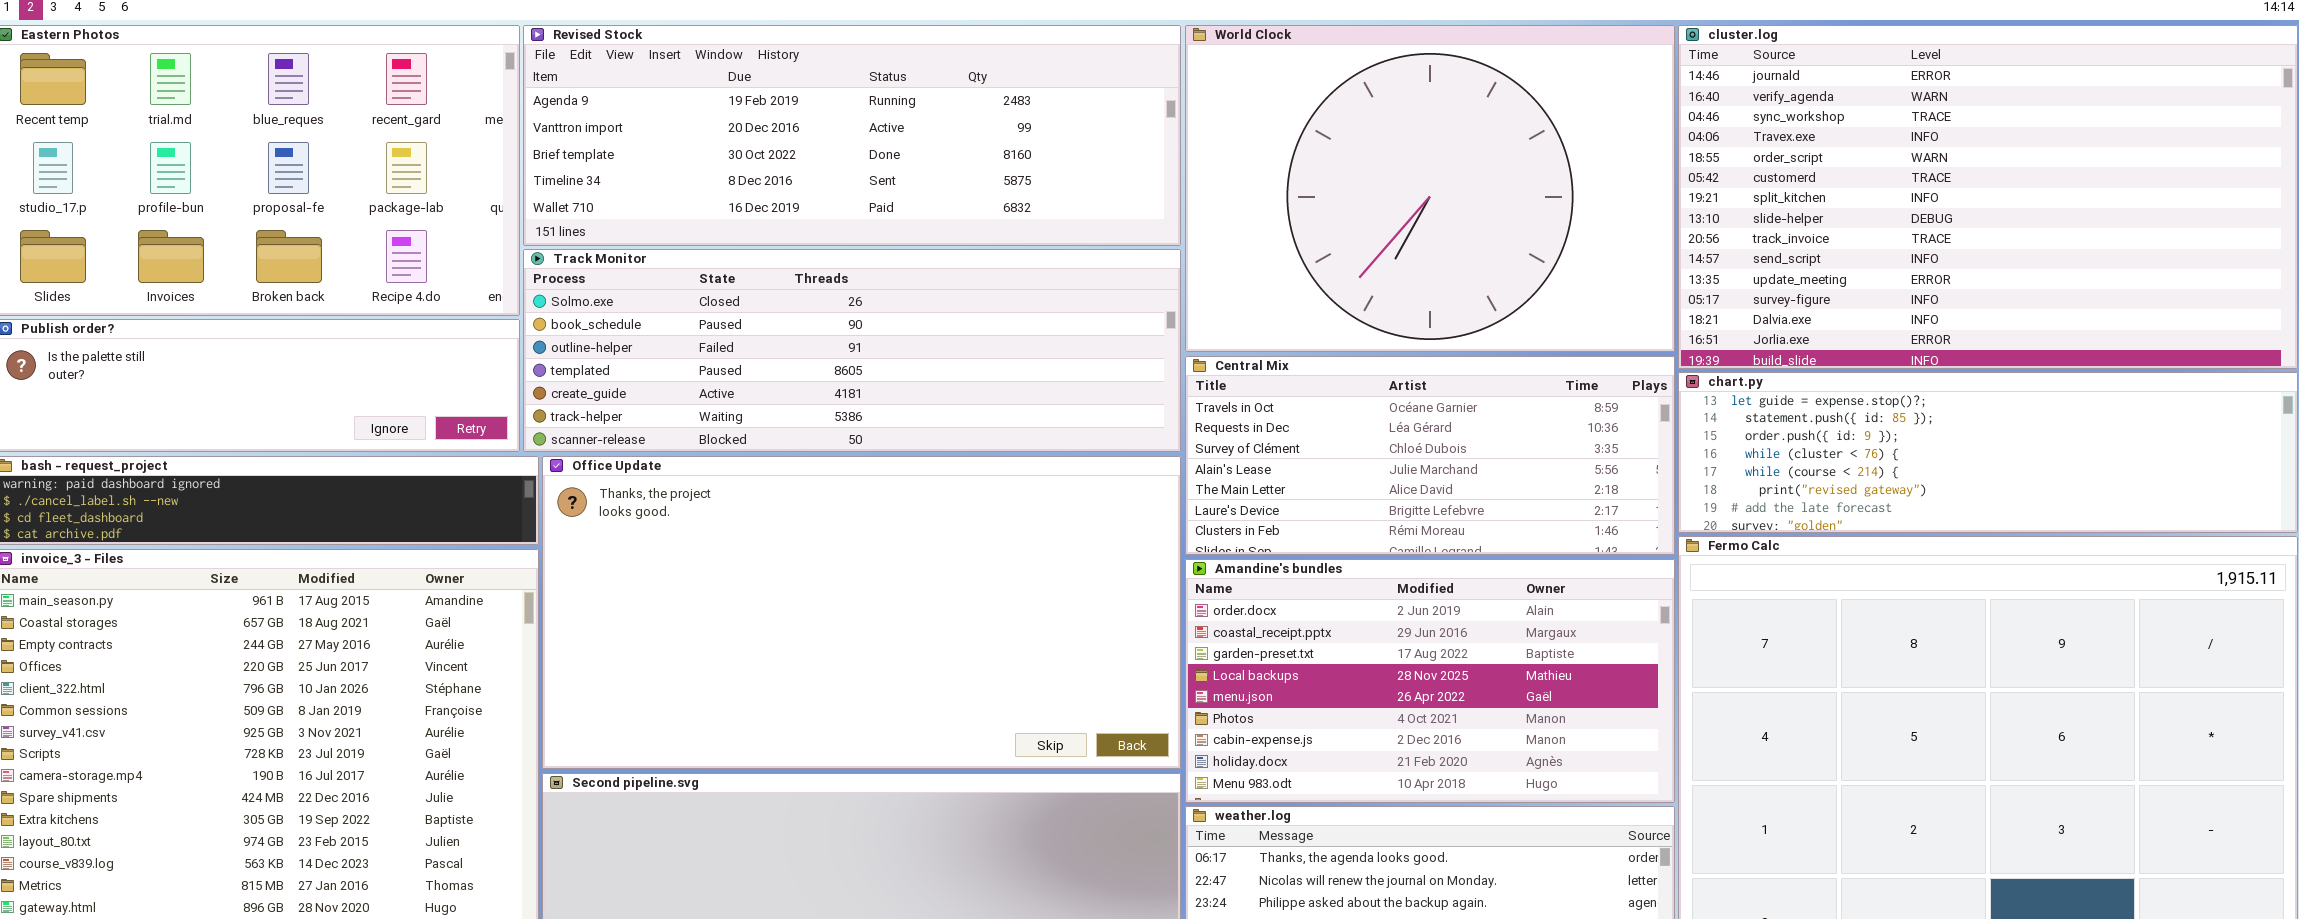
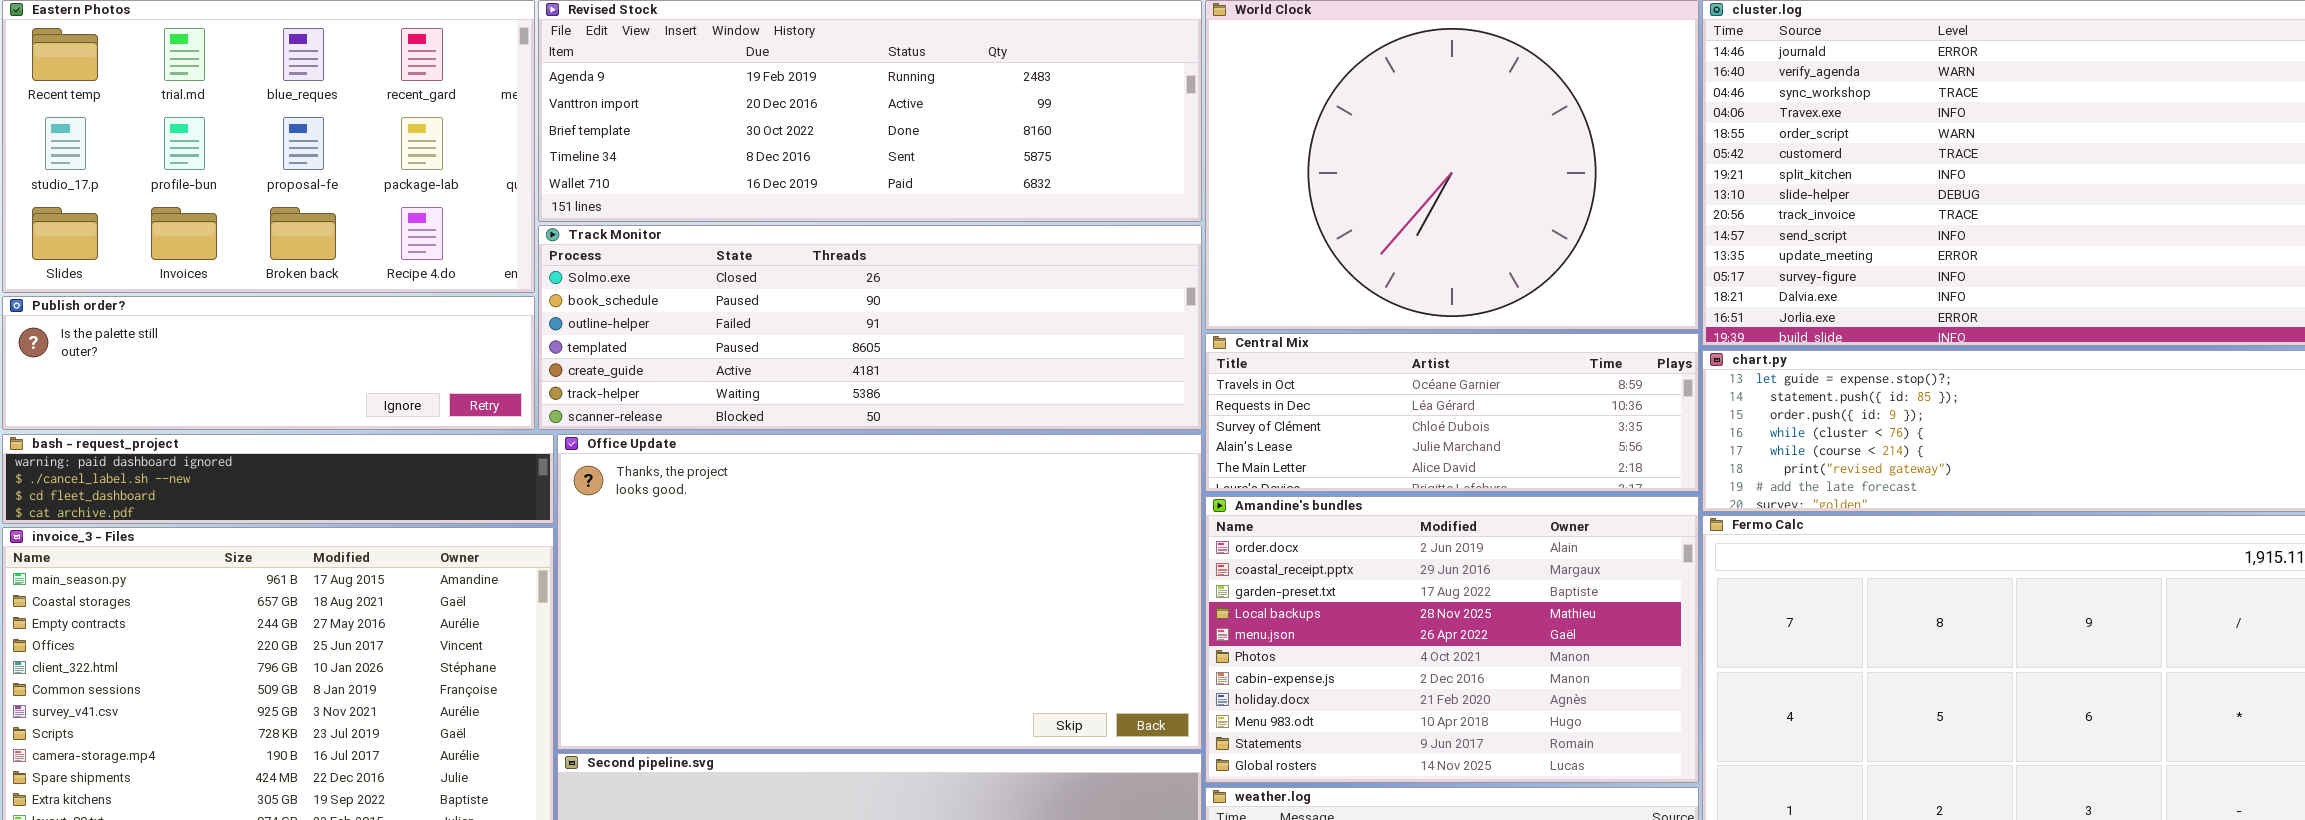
Central Mix: [1185,356,1675,555] -> [1205,333,1699,492], resized
Amandine's bundles: [1185,559,1675,803] -> [1205,496,1699,783], resized

